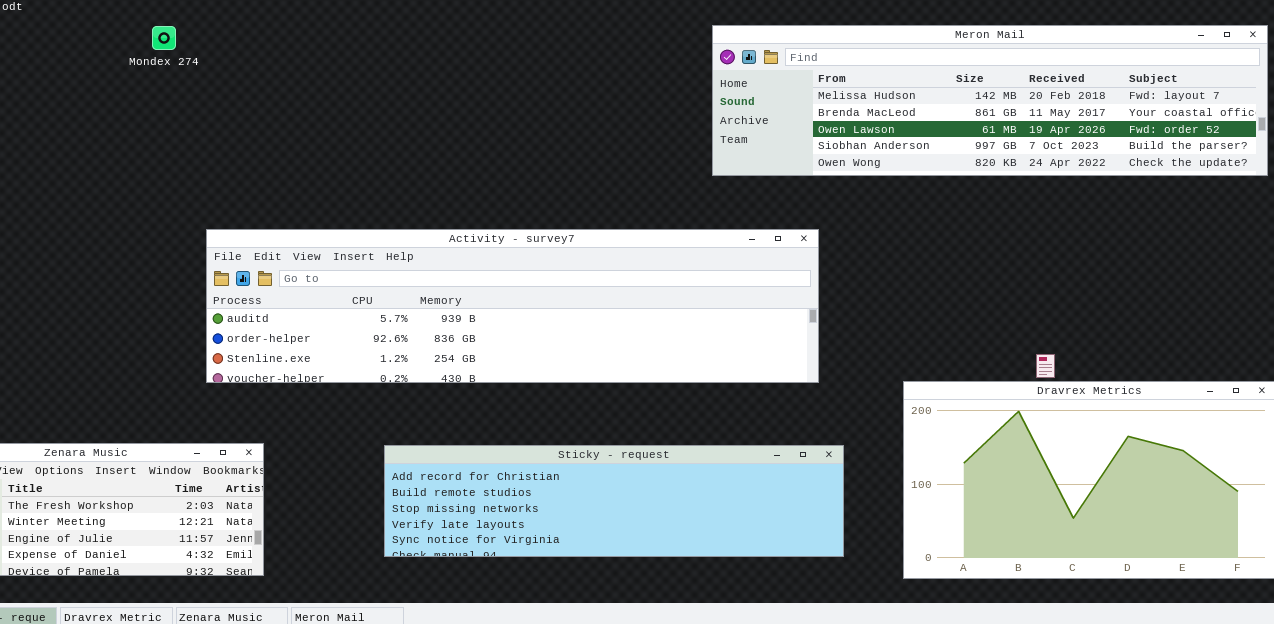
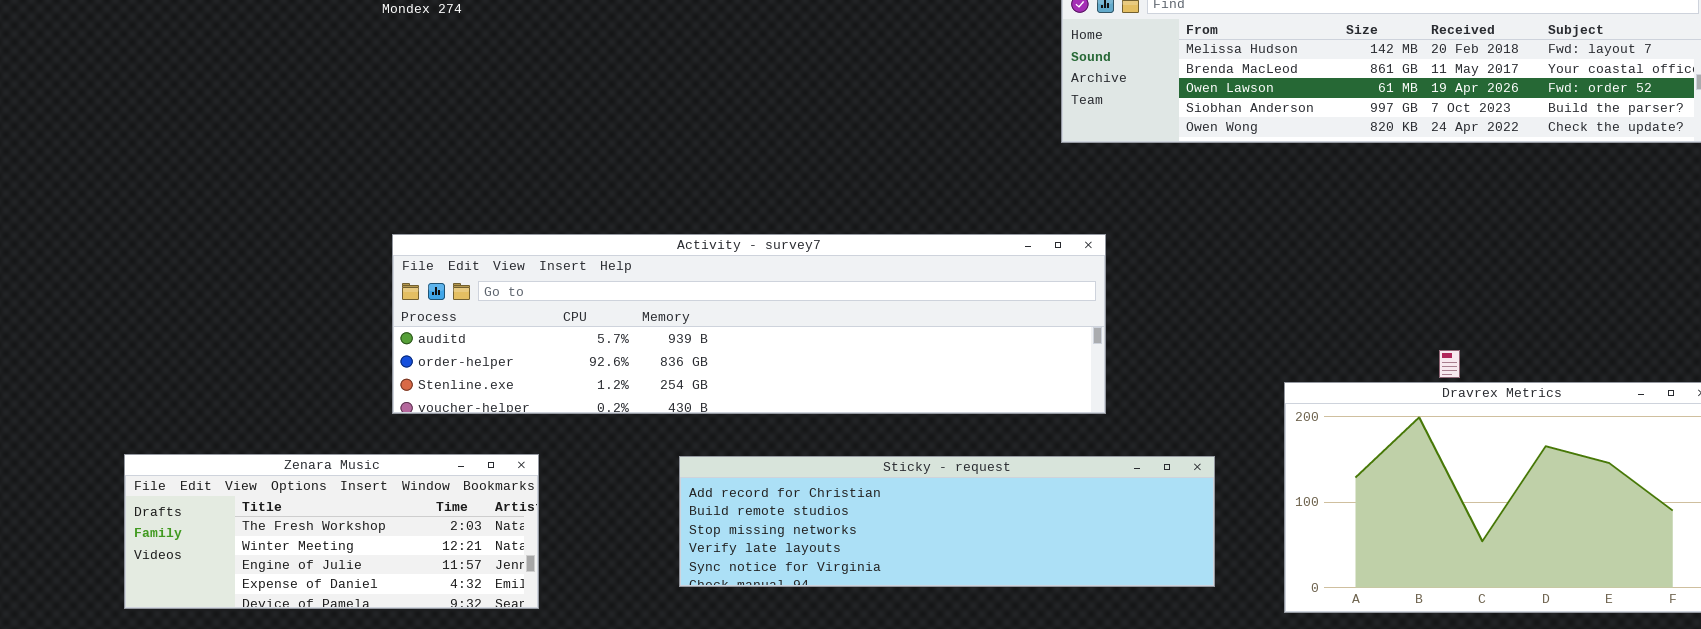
Activity - survey7: [206,229,819,383] -> [392,234,1106,414], moved

